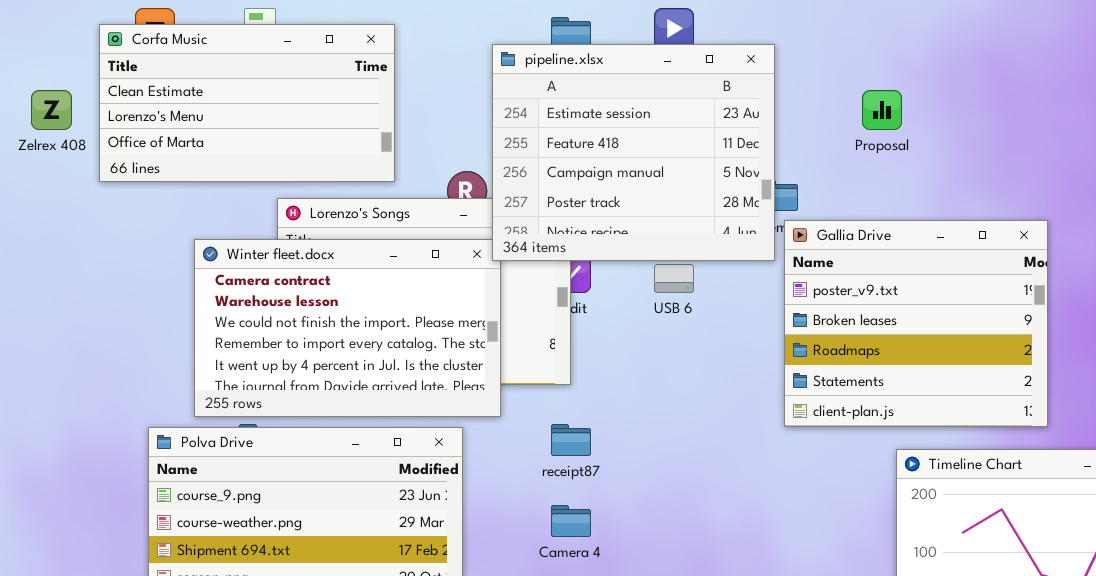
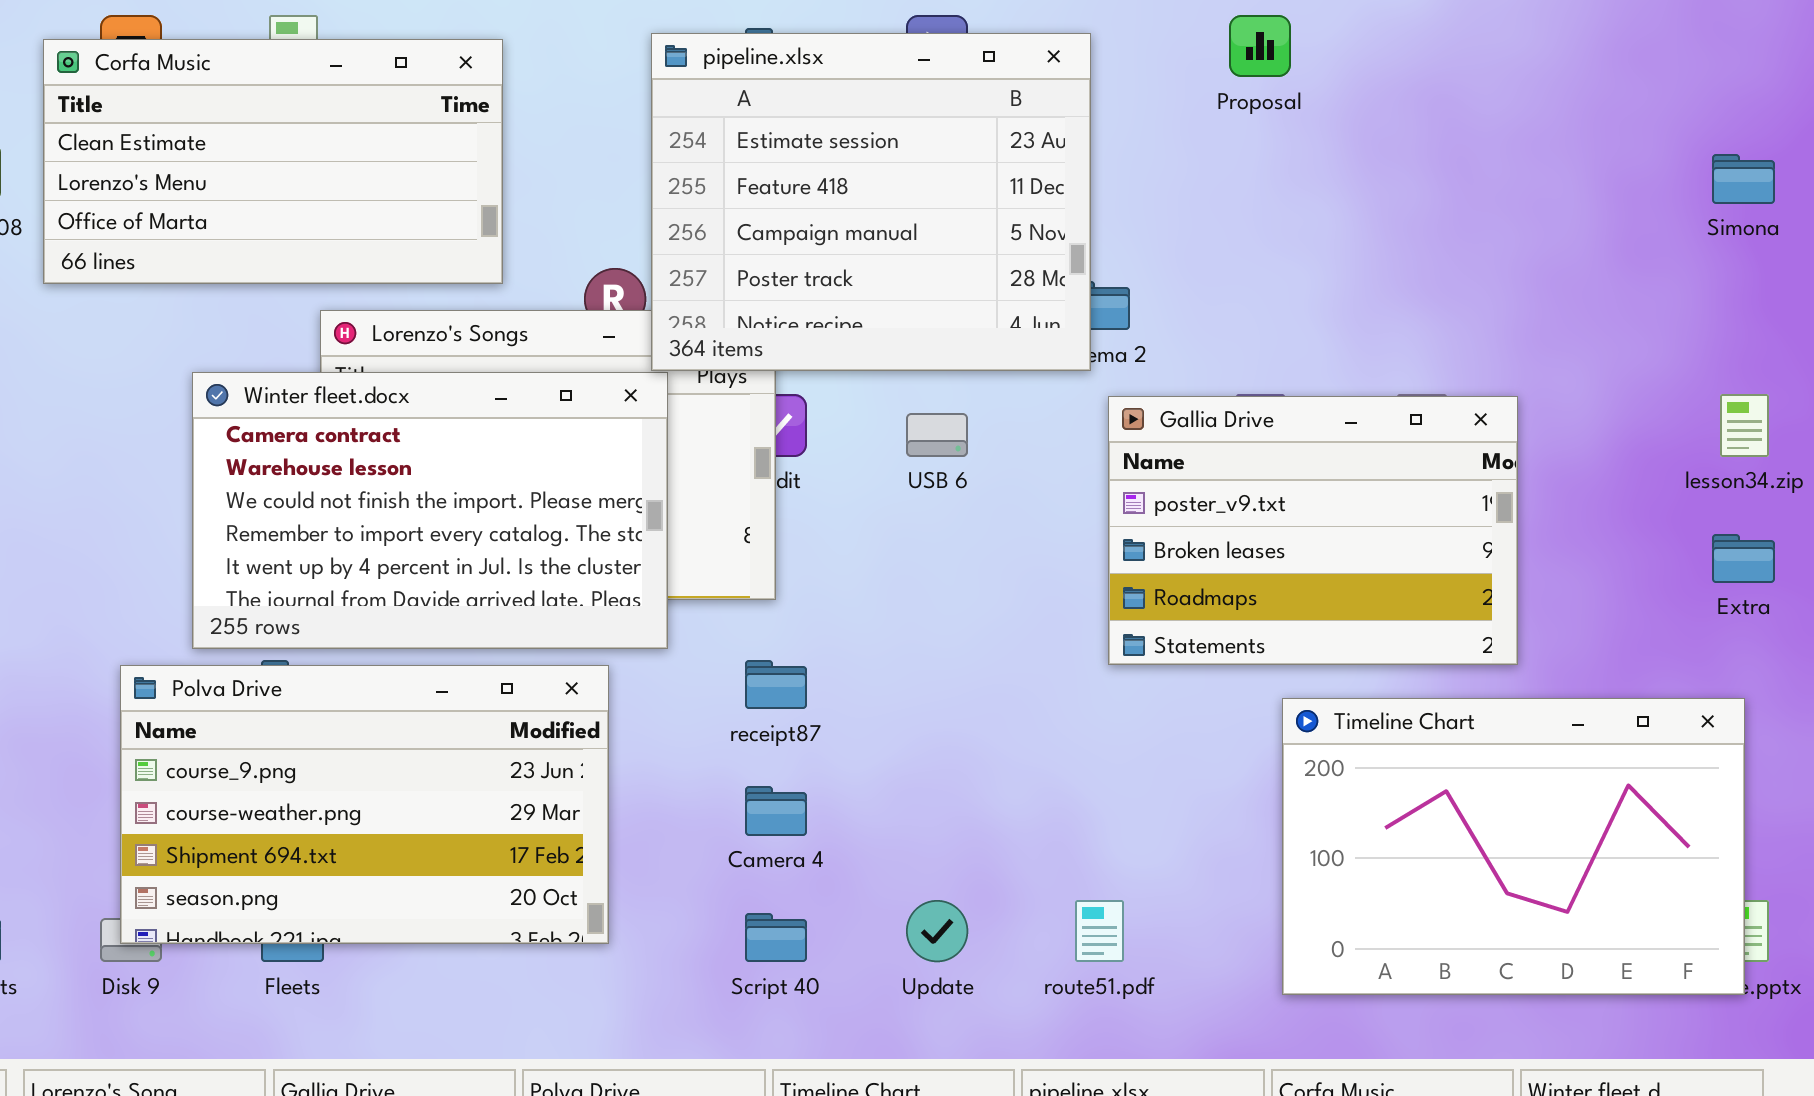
pipeline.xlsx: [492,44,775,261] -> [651,33,1091,371], moved
Proposal: [862,90,902,130] -> [1229,15,1291,77], moved
Gallia Drive: [784,220,1048,427] -> [1108,396,1518,665], resized

